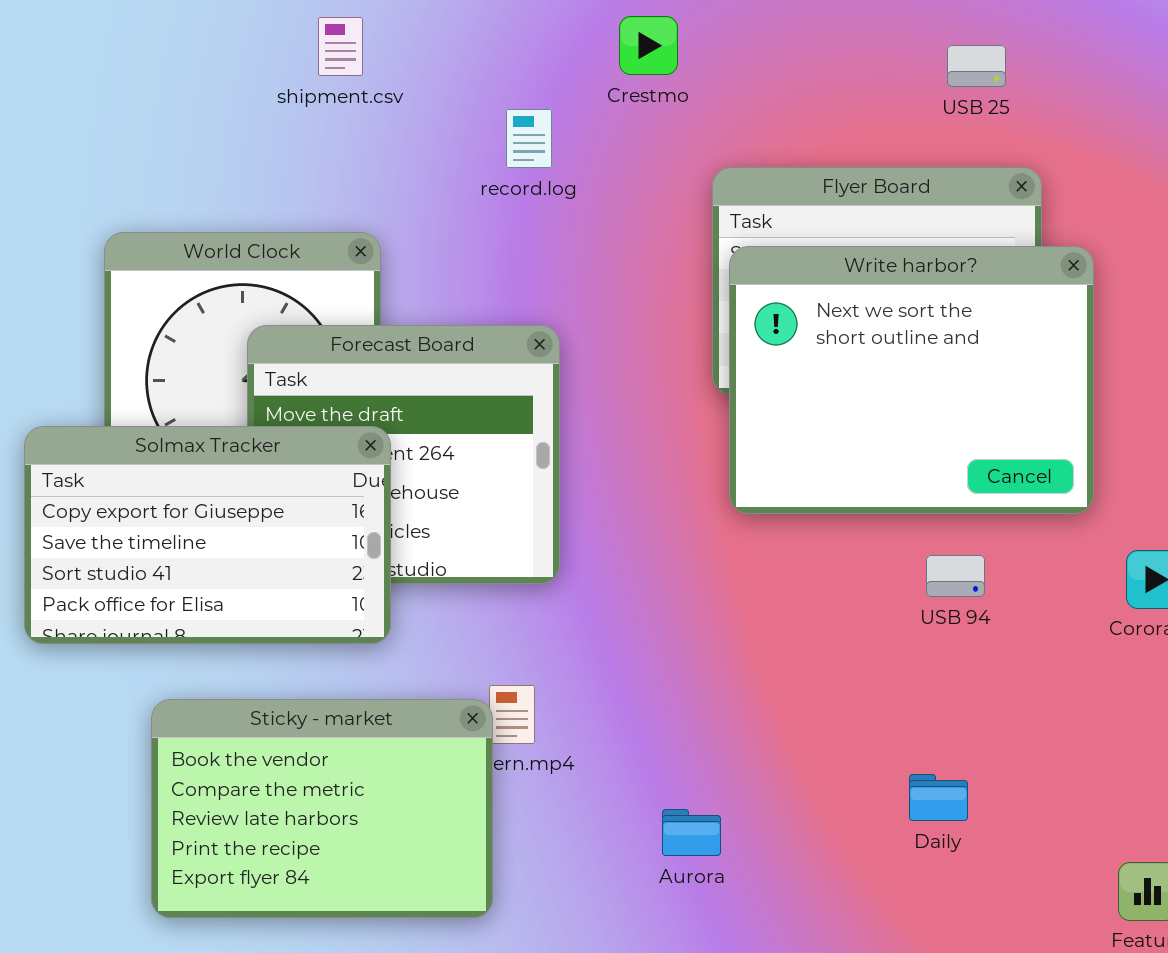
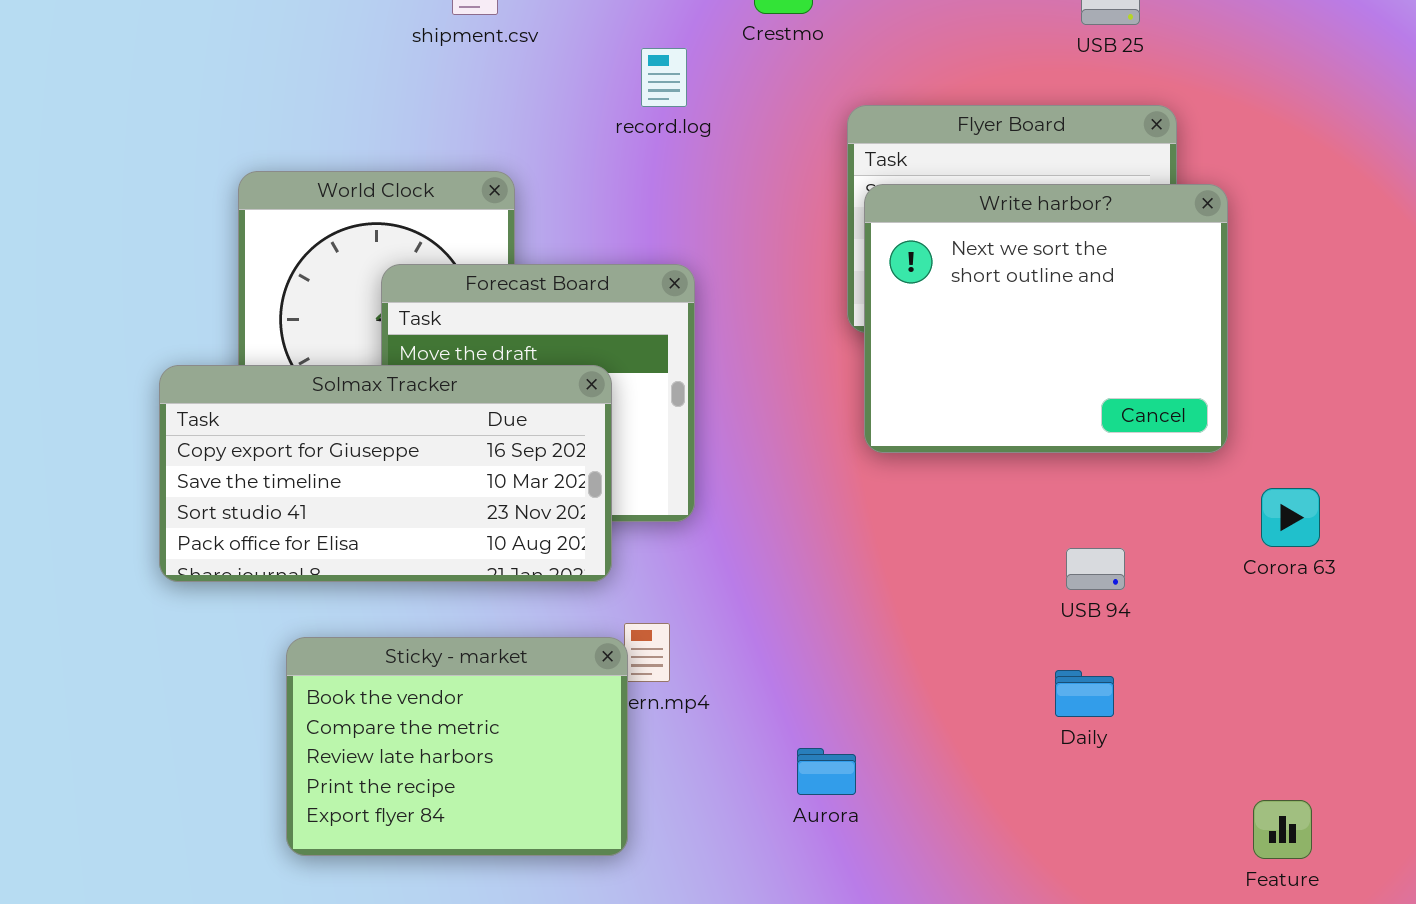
Solmax Tracker: [24,426,391,644] -> [159,365,612,582], resized
USB 94: [926,555,985,597] -> [1066,548,1125,590], moved
Daily: [909,774,968,821] -> [1055,670,1114,717], moved

